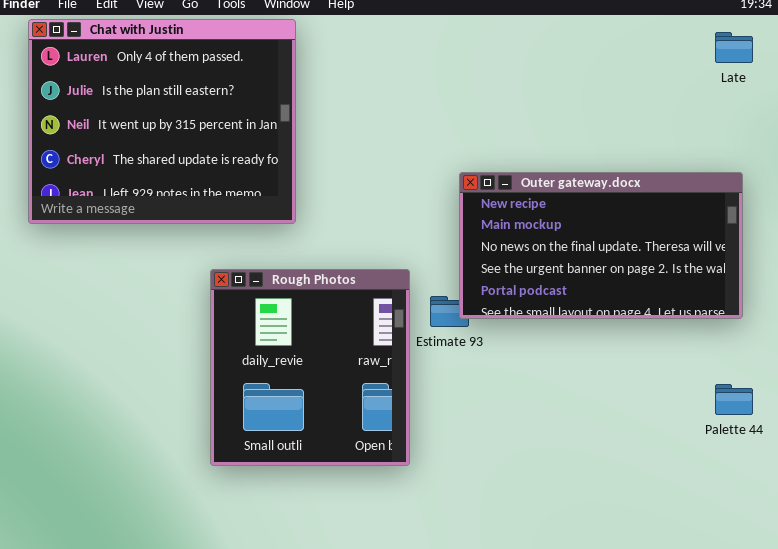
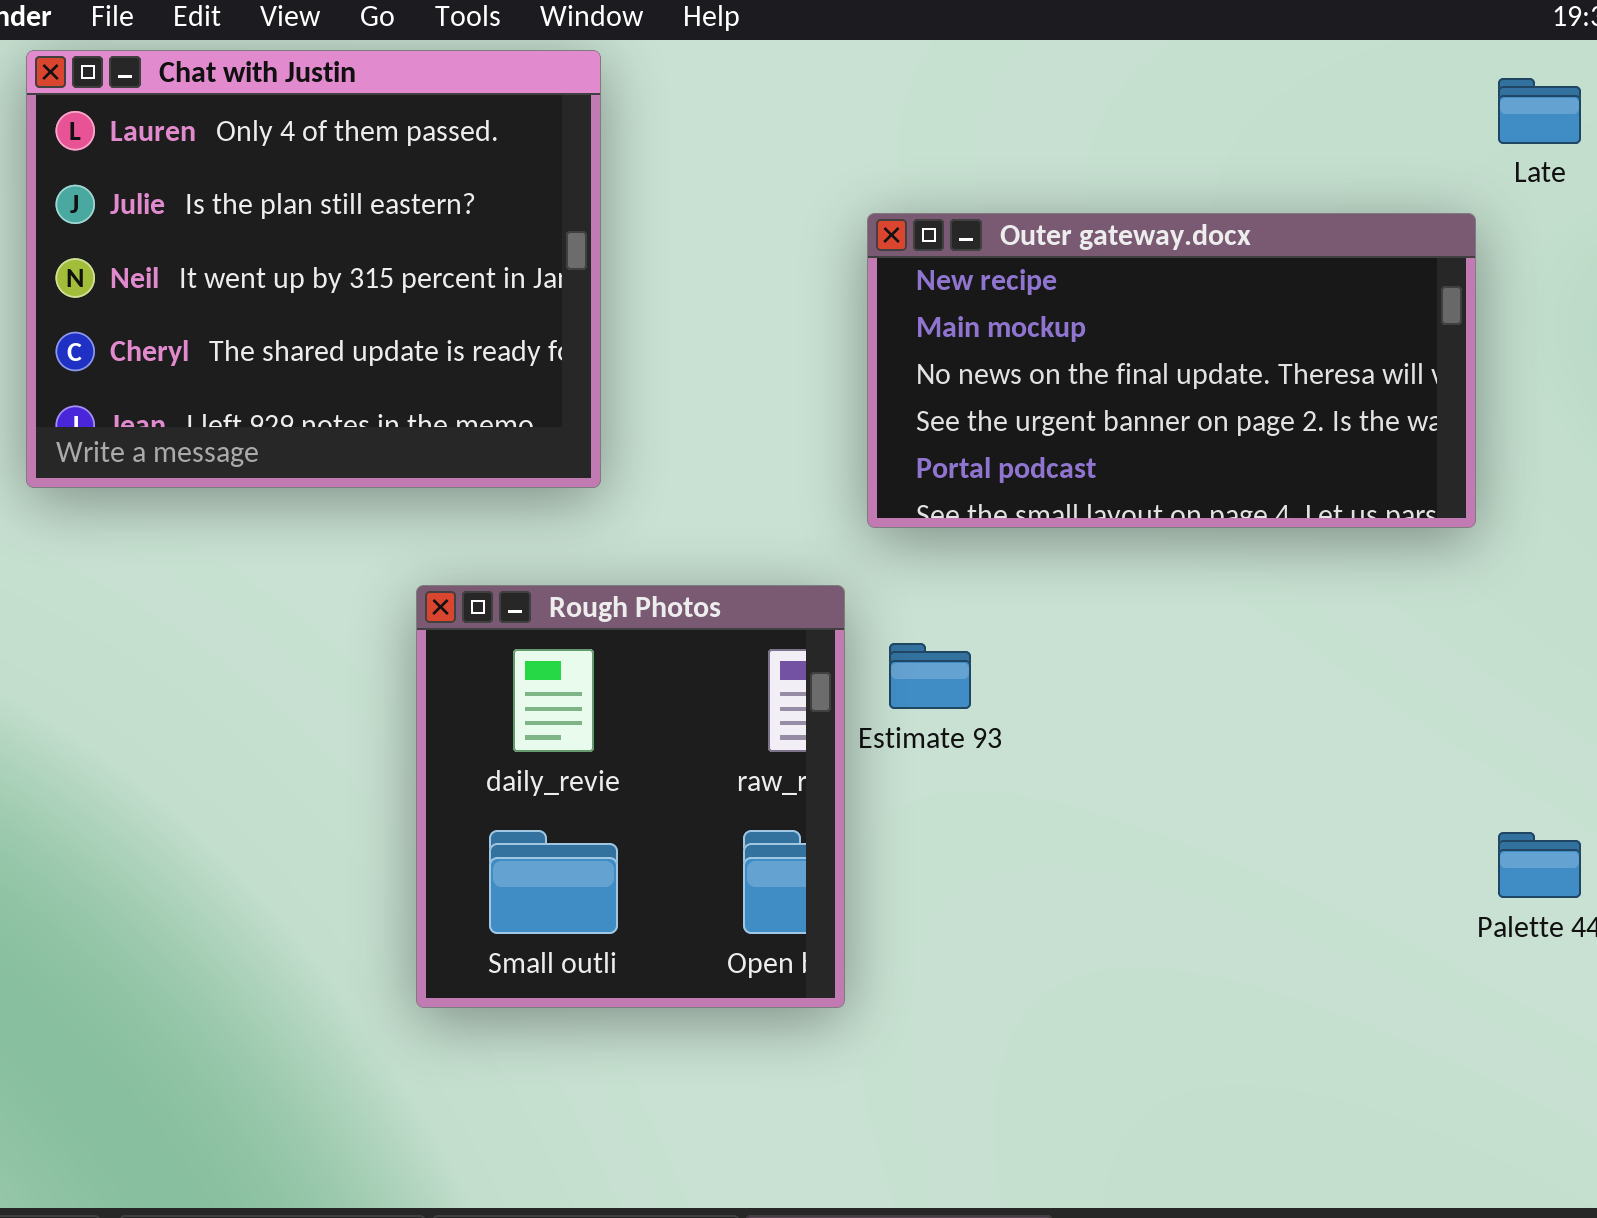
Outer gateway.docx: [459,172,743,319] -> [867,213,1476,528], moved

